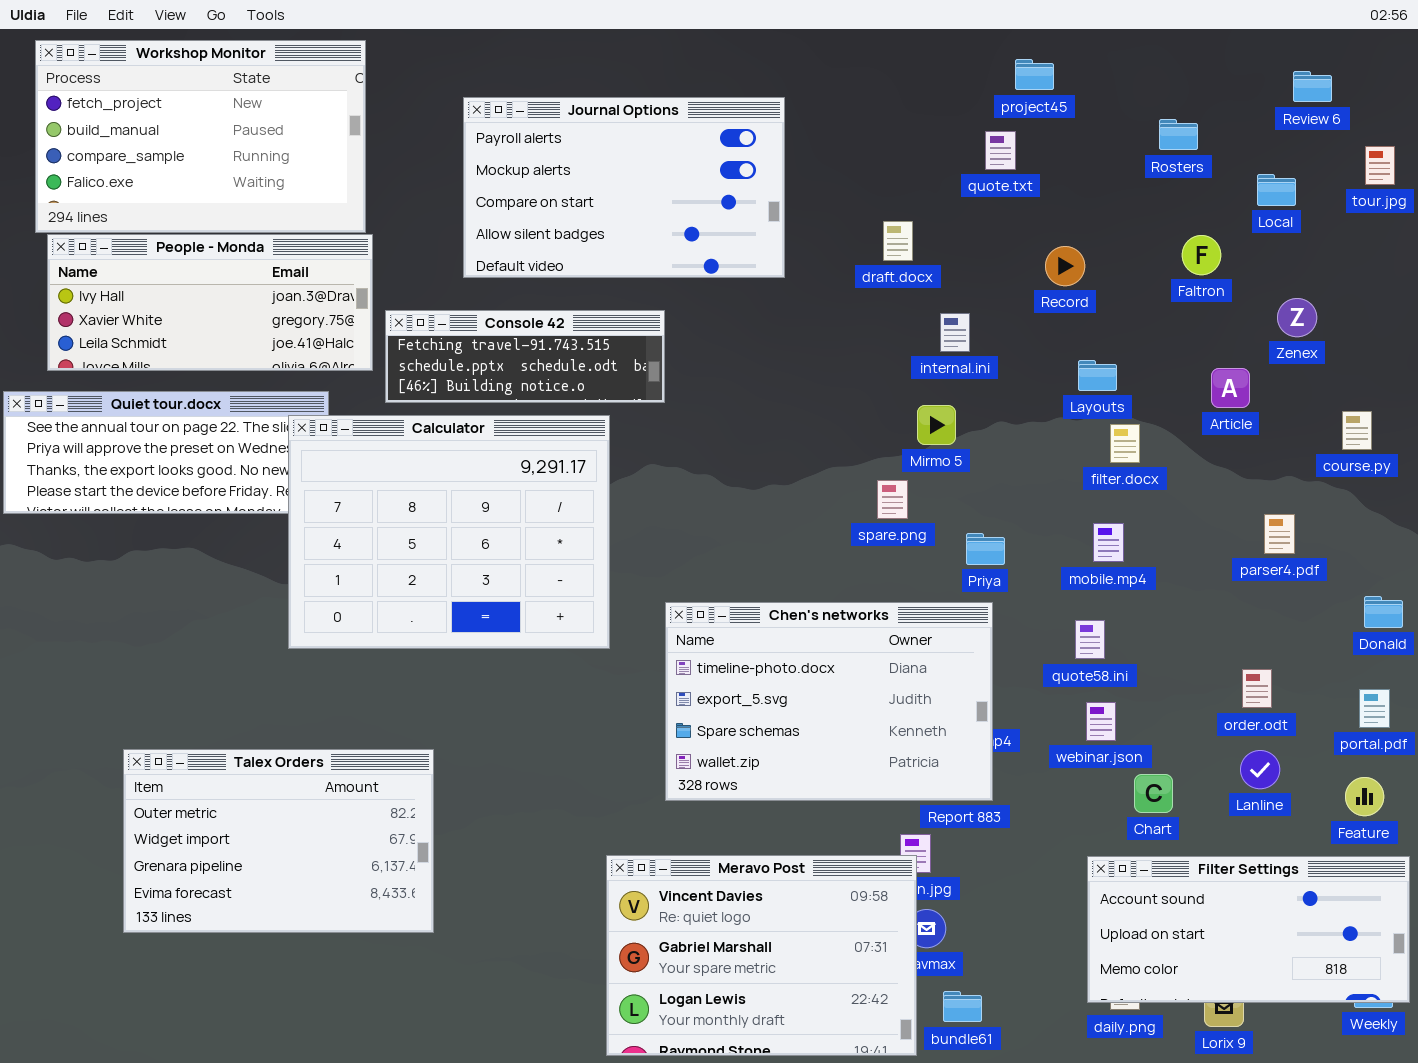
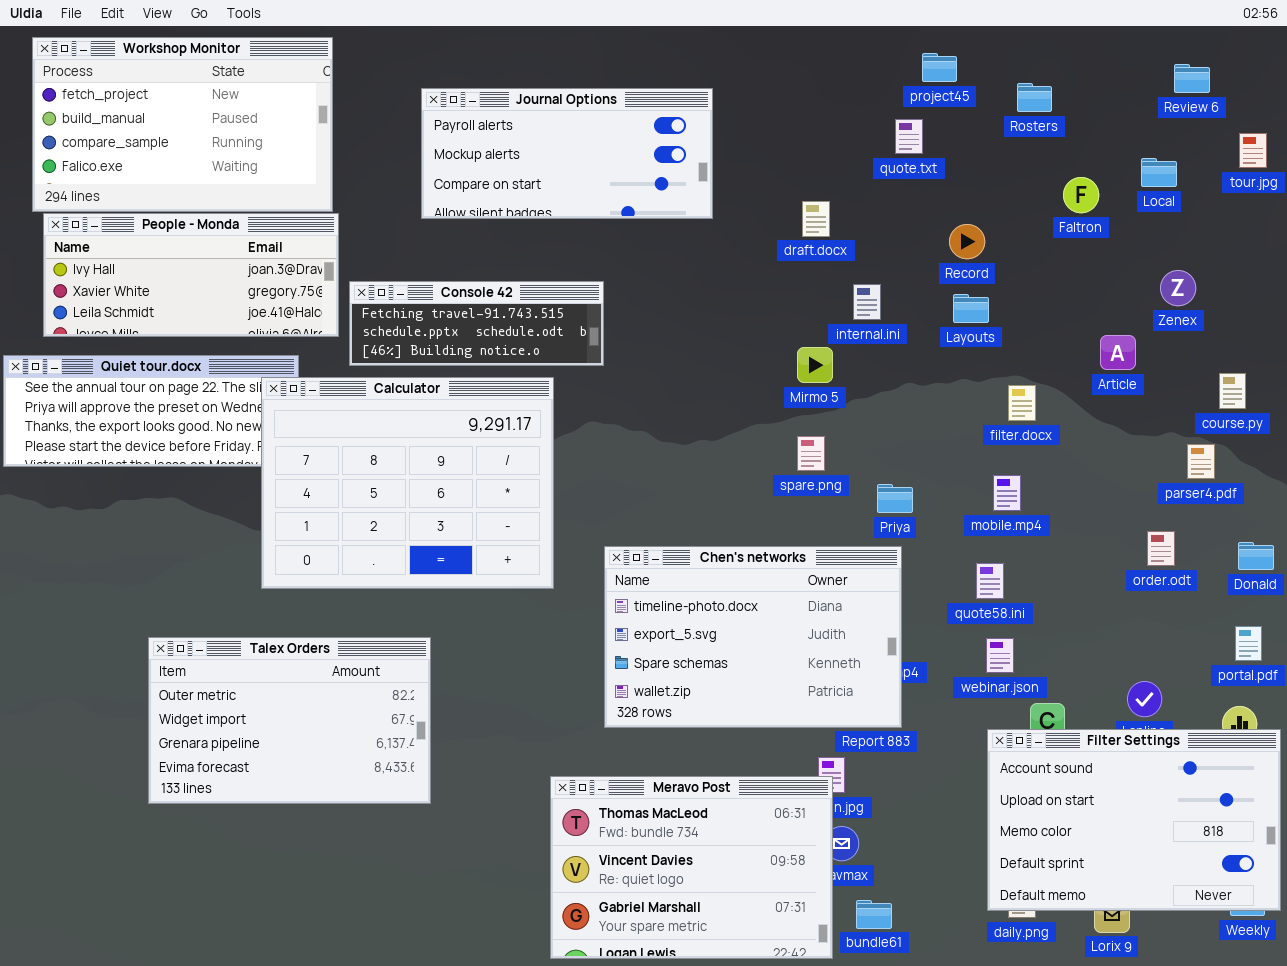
Journal Options: [463,97,785,278] -> [421,88,713,219], resized
Rosters: [1159,119,1198,150] -> [1017,83,1052,112], moved
Faltron: [1182,235,1221,275] -> [1063,177,1099,213], moved
Layouts: [1078,360,1117,391] -> [953,294,989,323], moved
Mirmo 5: [917,405,956,445] -> [797,347,833,383], moved
parser4.pdf: [1264,514,1295,554] -> [1187,444,1215,479], moved
order.odt: [1242,669,1272,708] -> [1147,531,1175,566], moved
Talex Orders: [123,749,434,933] -> [148,637,431,804], moved
Meravo Post: [606,855,917,1056] -> [550,776,833,959], scrolled up 1 row
Filter Settings: [1087,856,1410,1003] -> [987,729,1281,911], resized

